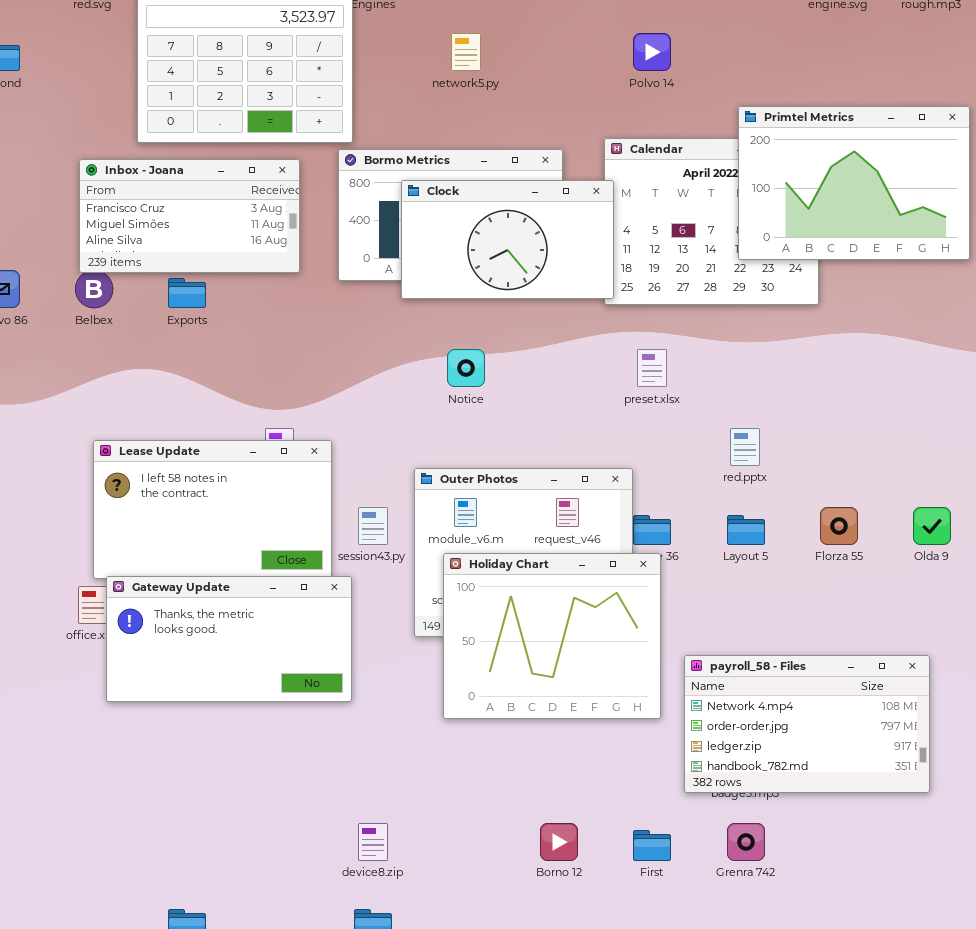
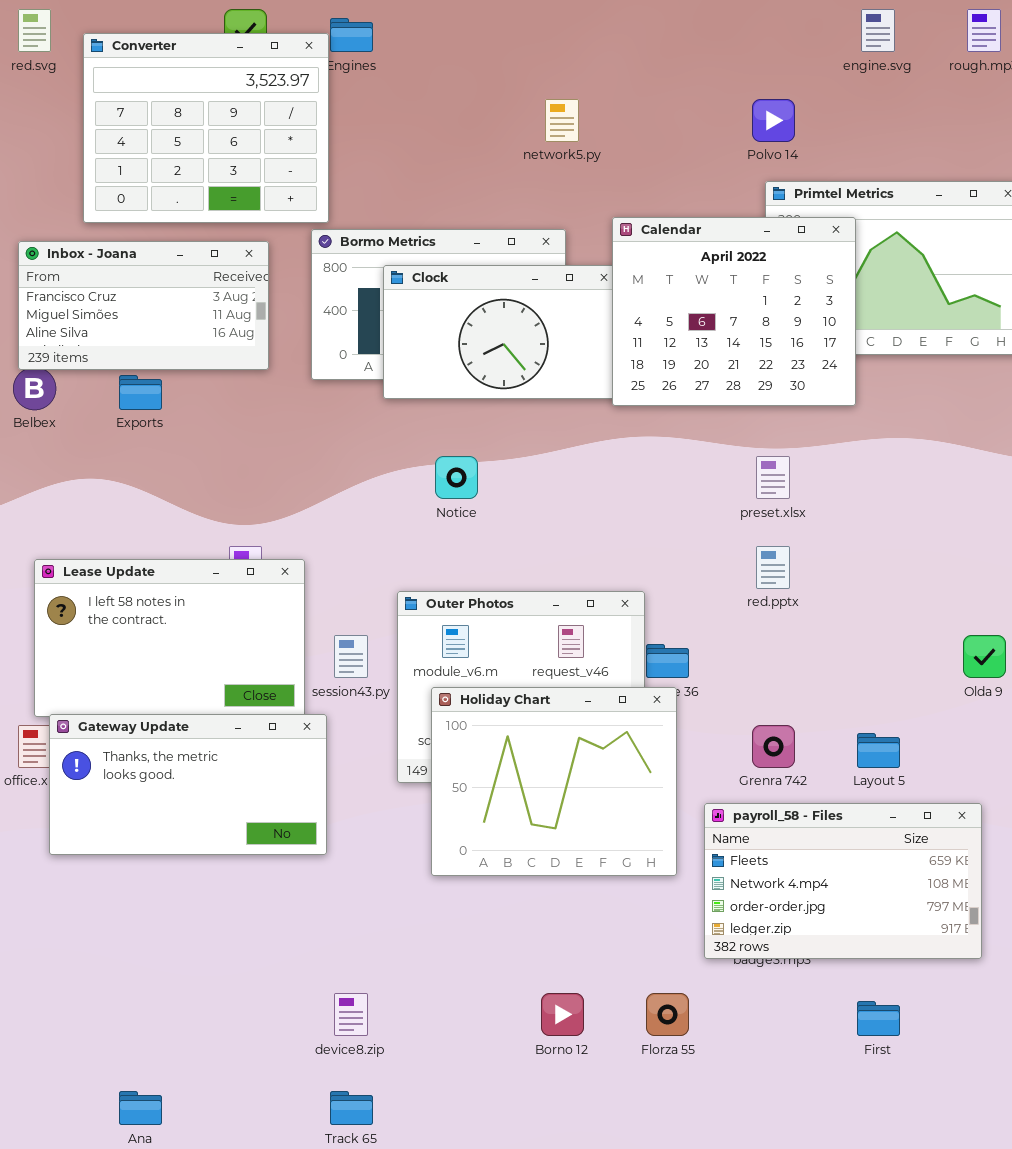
network5.py: [451,33,481,71] -> [545,99,579,142], moved
Polvo 14: [633,33,671,71] -> [752,99,795,142], moved
Calendar: [604,138,819,305] -> [612,217,856,406], raised
preset.xlsx: [637,349,667,387] -> [756,456,790,499], moved
Florza 55: [820,507,858,545] -> [646,993,689,1036], moved
Layout 5: [727,515,765,545] -> [857,733,900,768], moved
payroll_58 - Files: [684,655,930,793] -> [704,803,982,959], scrolled up 1 row
Grenra 742: [727,823,765,861] -> [752,725,795,768], moved
First: [633,830,671,861] -> [857,1001,900,1036], moved

